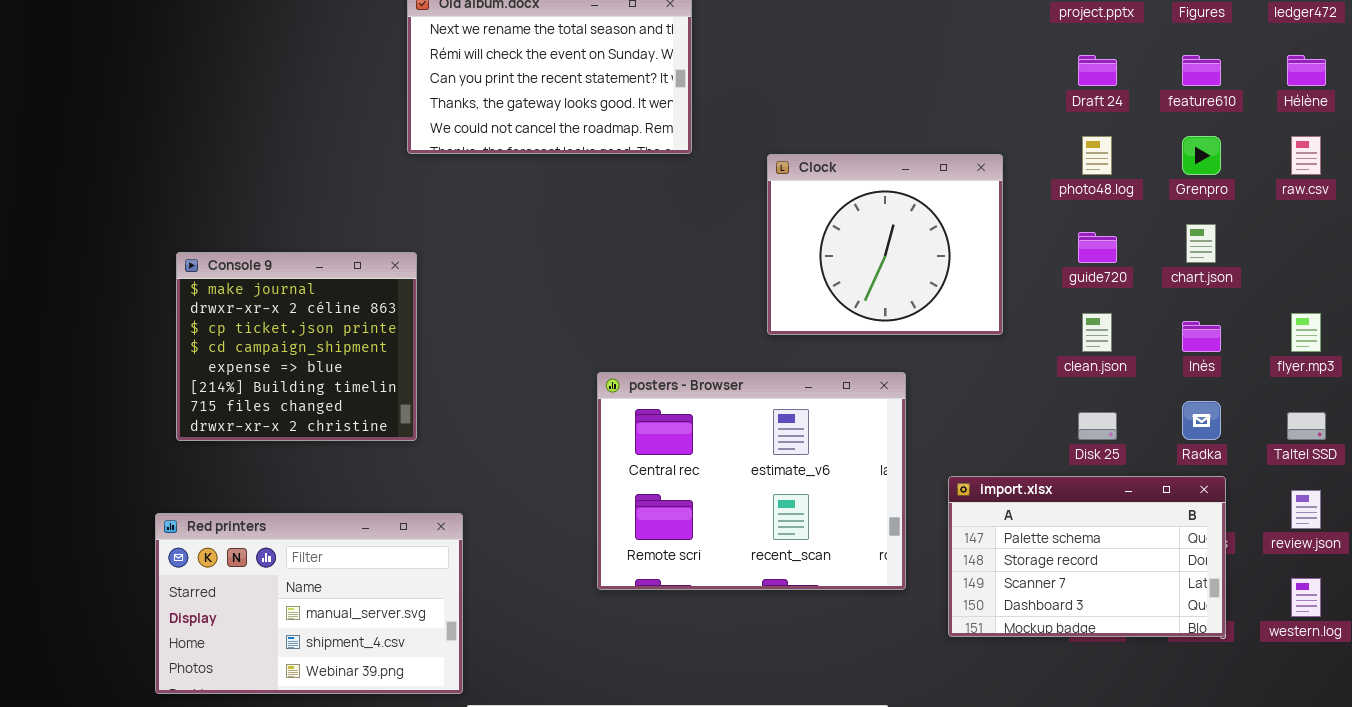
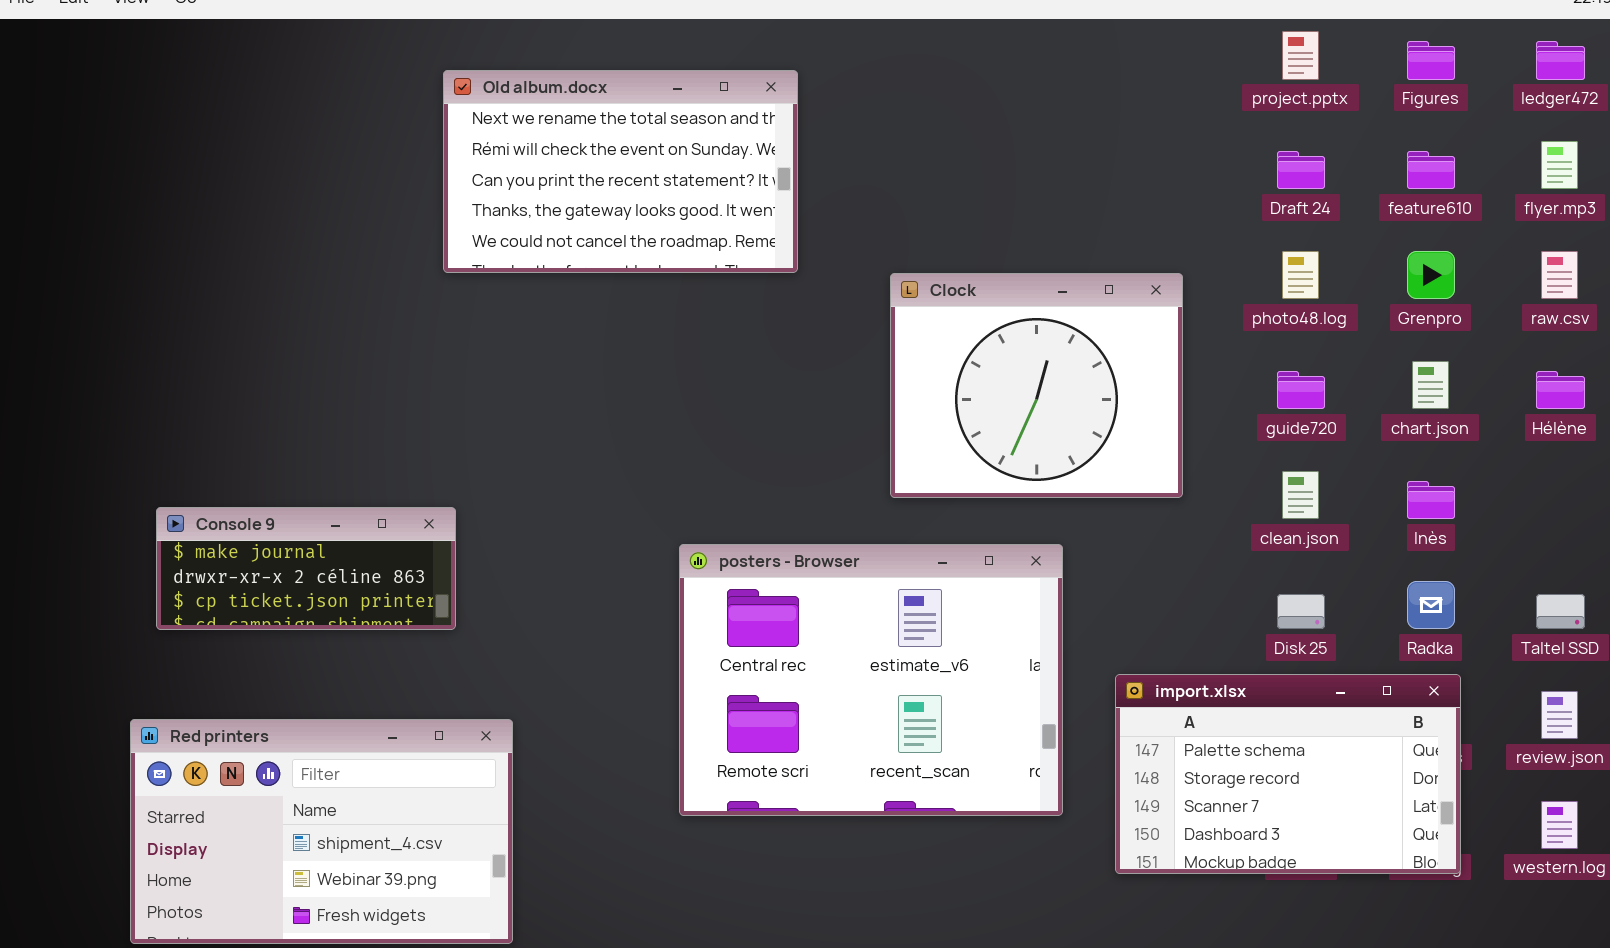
Hélène: [1287,55,1326,86] -> [1536,371,1585,409], moved
Console 9: [176,252,417,441] -> [156,507,456,630], resized
flyer.mp3: [1291,313,1321,352] -> [1541,141,1578,189], moved
Red printers: [155,513,463,694] -> [130,719,513,944], scrolled down 1 row

